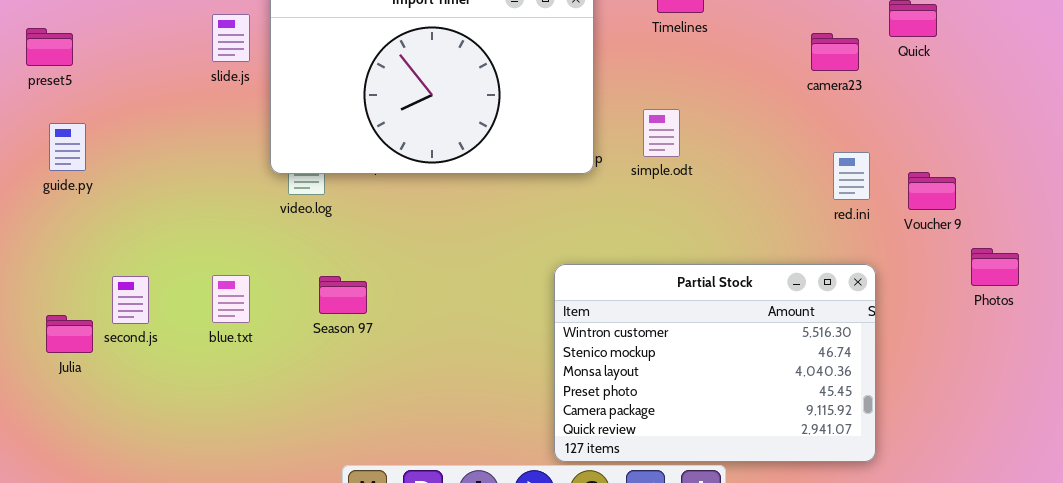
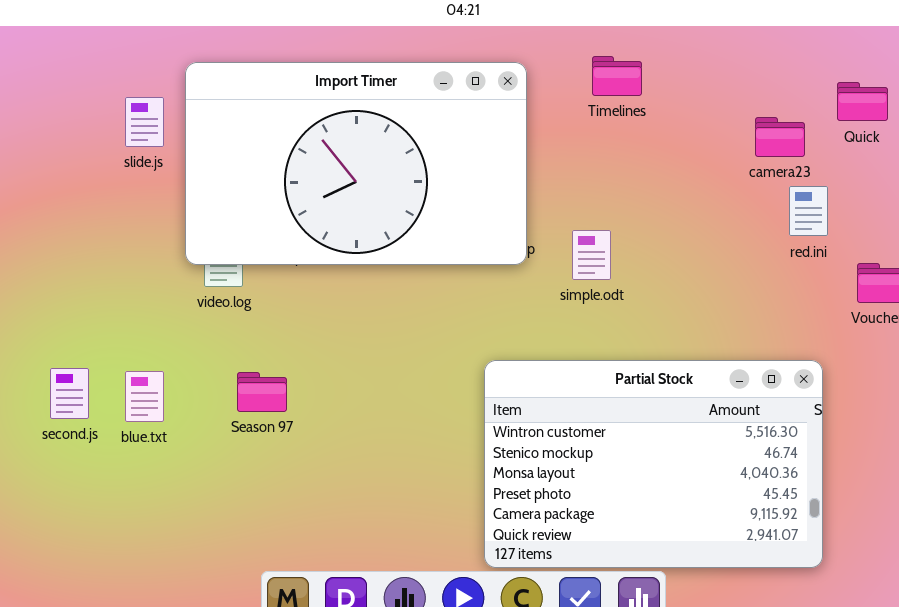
simple.odt: [643,109,680,157] -> [572,230,611,280], moved
red.ini: [833,152,870,200] -> [789,186,828,236], moved
second.js: [112,276,149,324] -> [50,368,89,419], moved

